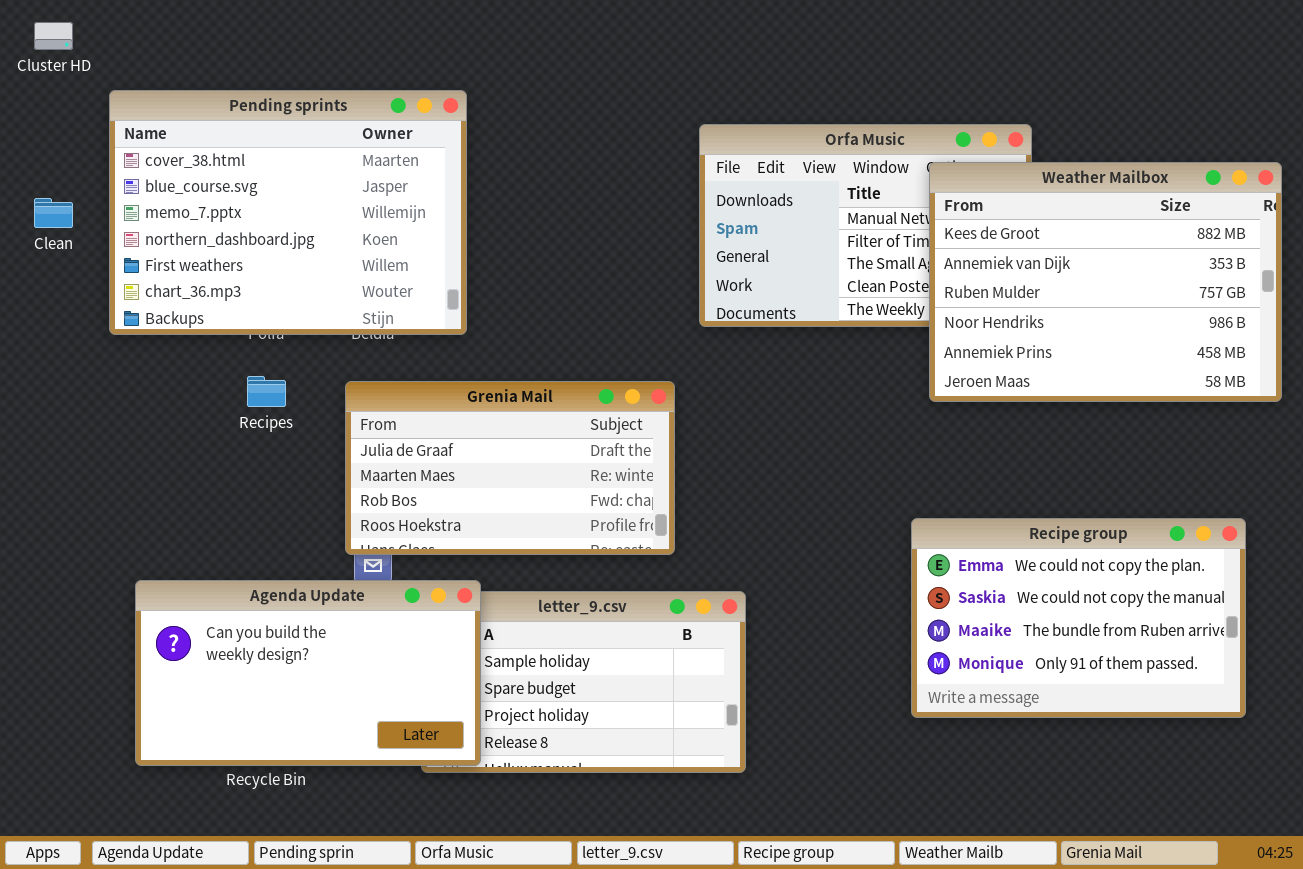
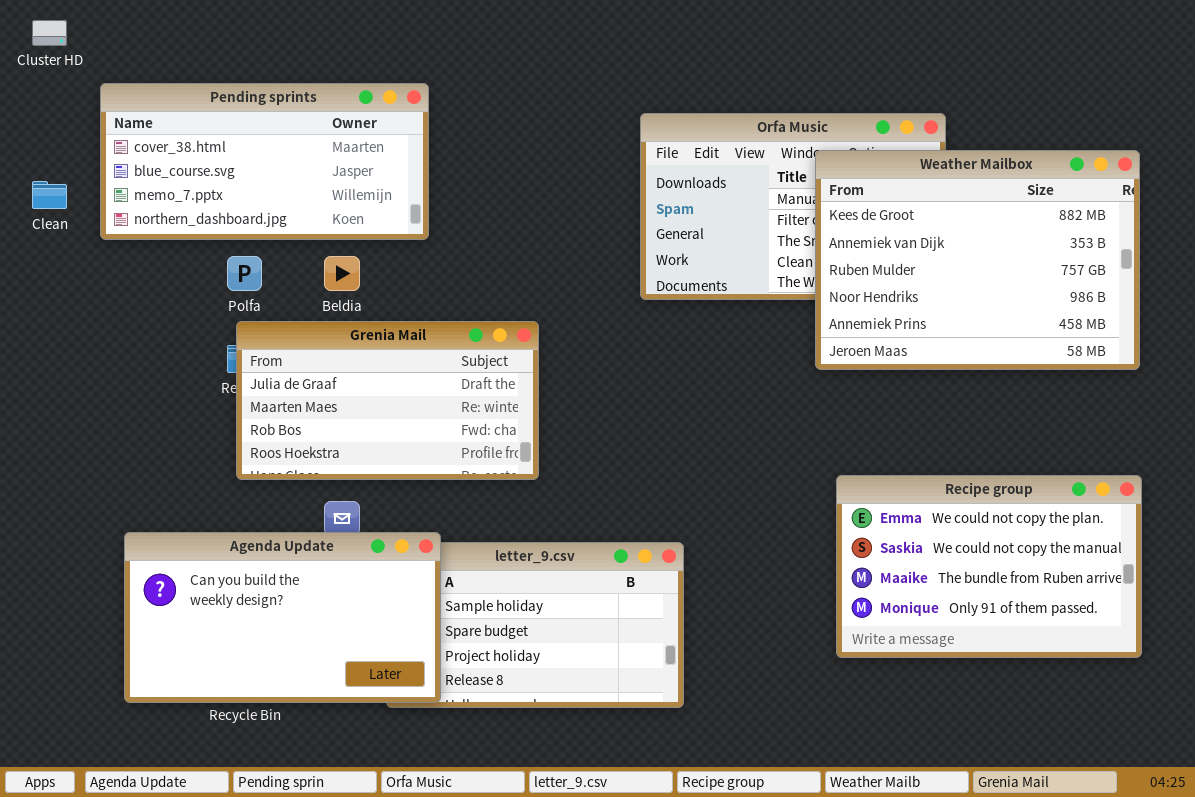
Pending sprints: [109,90,467,335] -> [100,83,429,240], resized
Weather Mailbox: [929,162,1282,402] -> [815,150,1140,370], moved
Grenia Mail: [345,381,675,555] -> [236,321,539,480], moved

